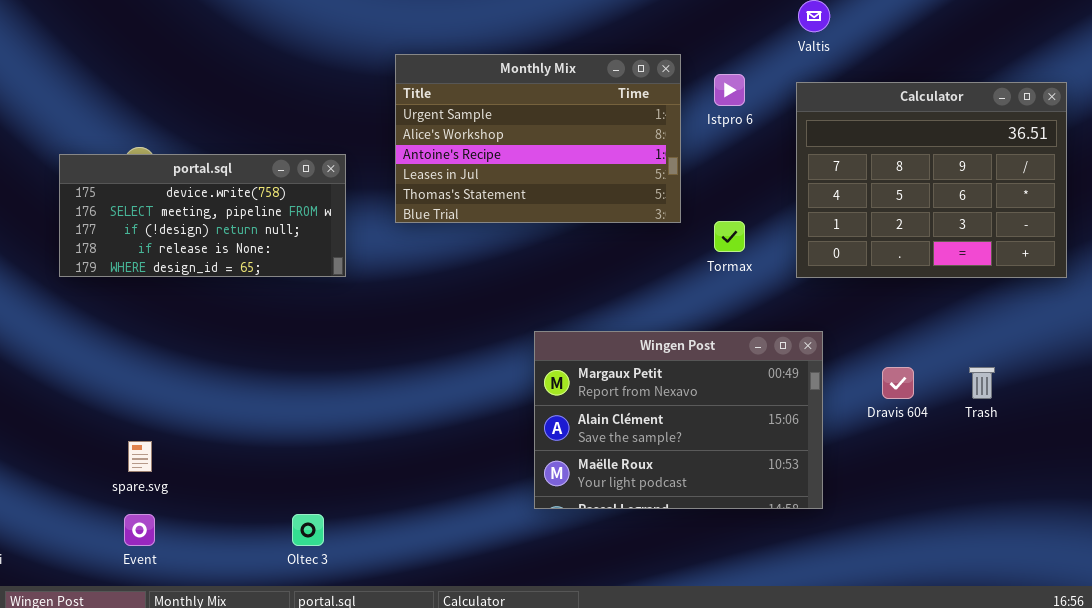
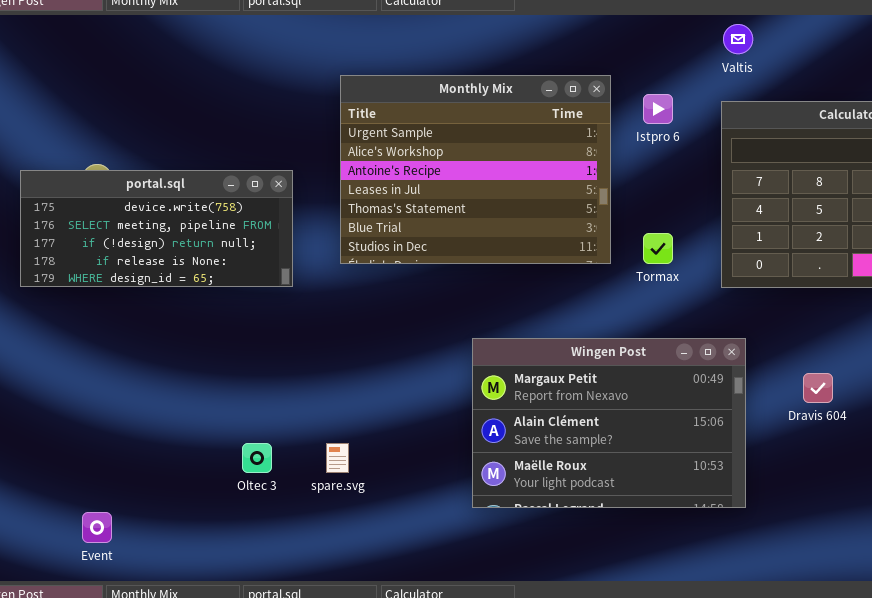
Monthly Mix: [395,54,681,223] -> [340,75,611,264], resized
spare.svg: [128,441,152,472] -> [326,443,349,473], moved
Oltec 3: [292,514,324,546] -> [242,443,272,473], moved

